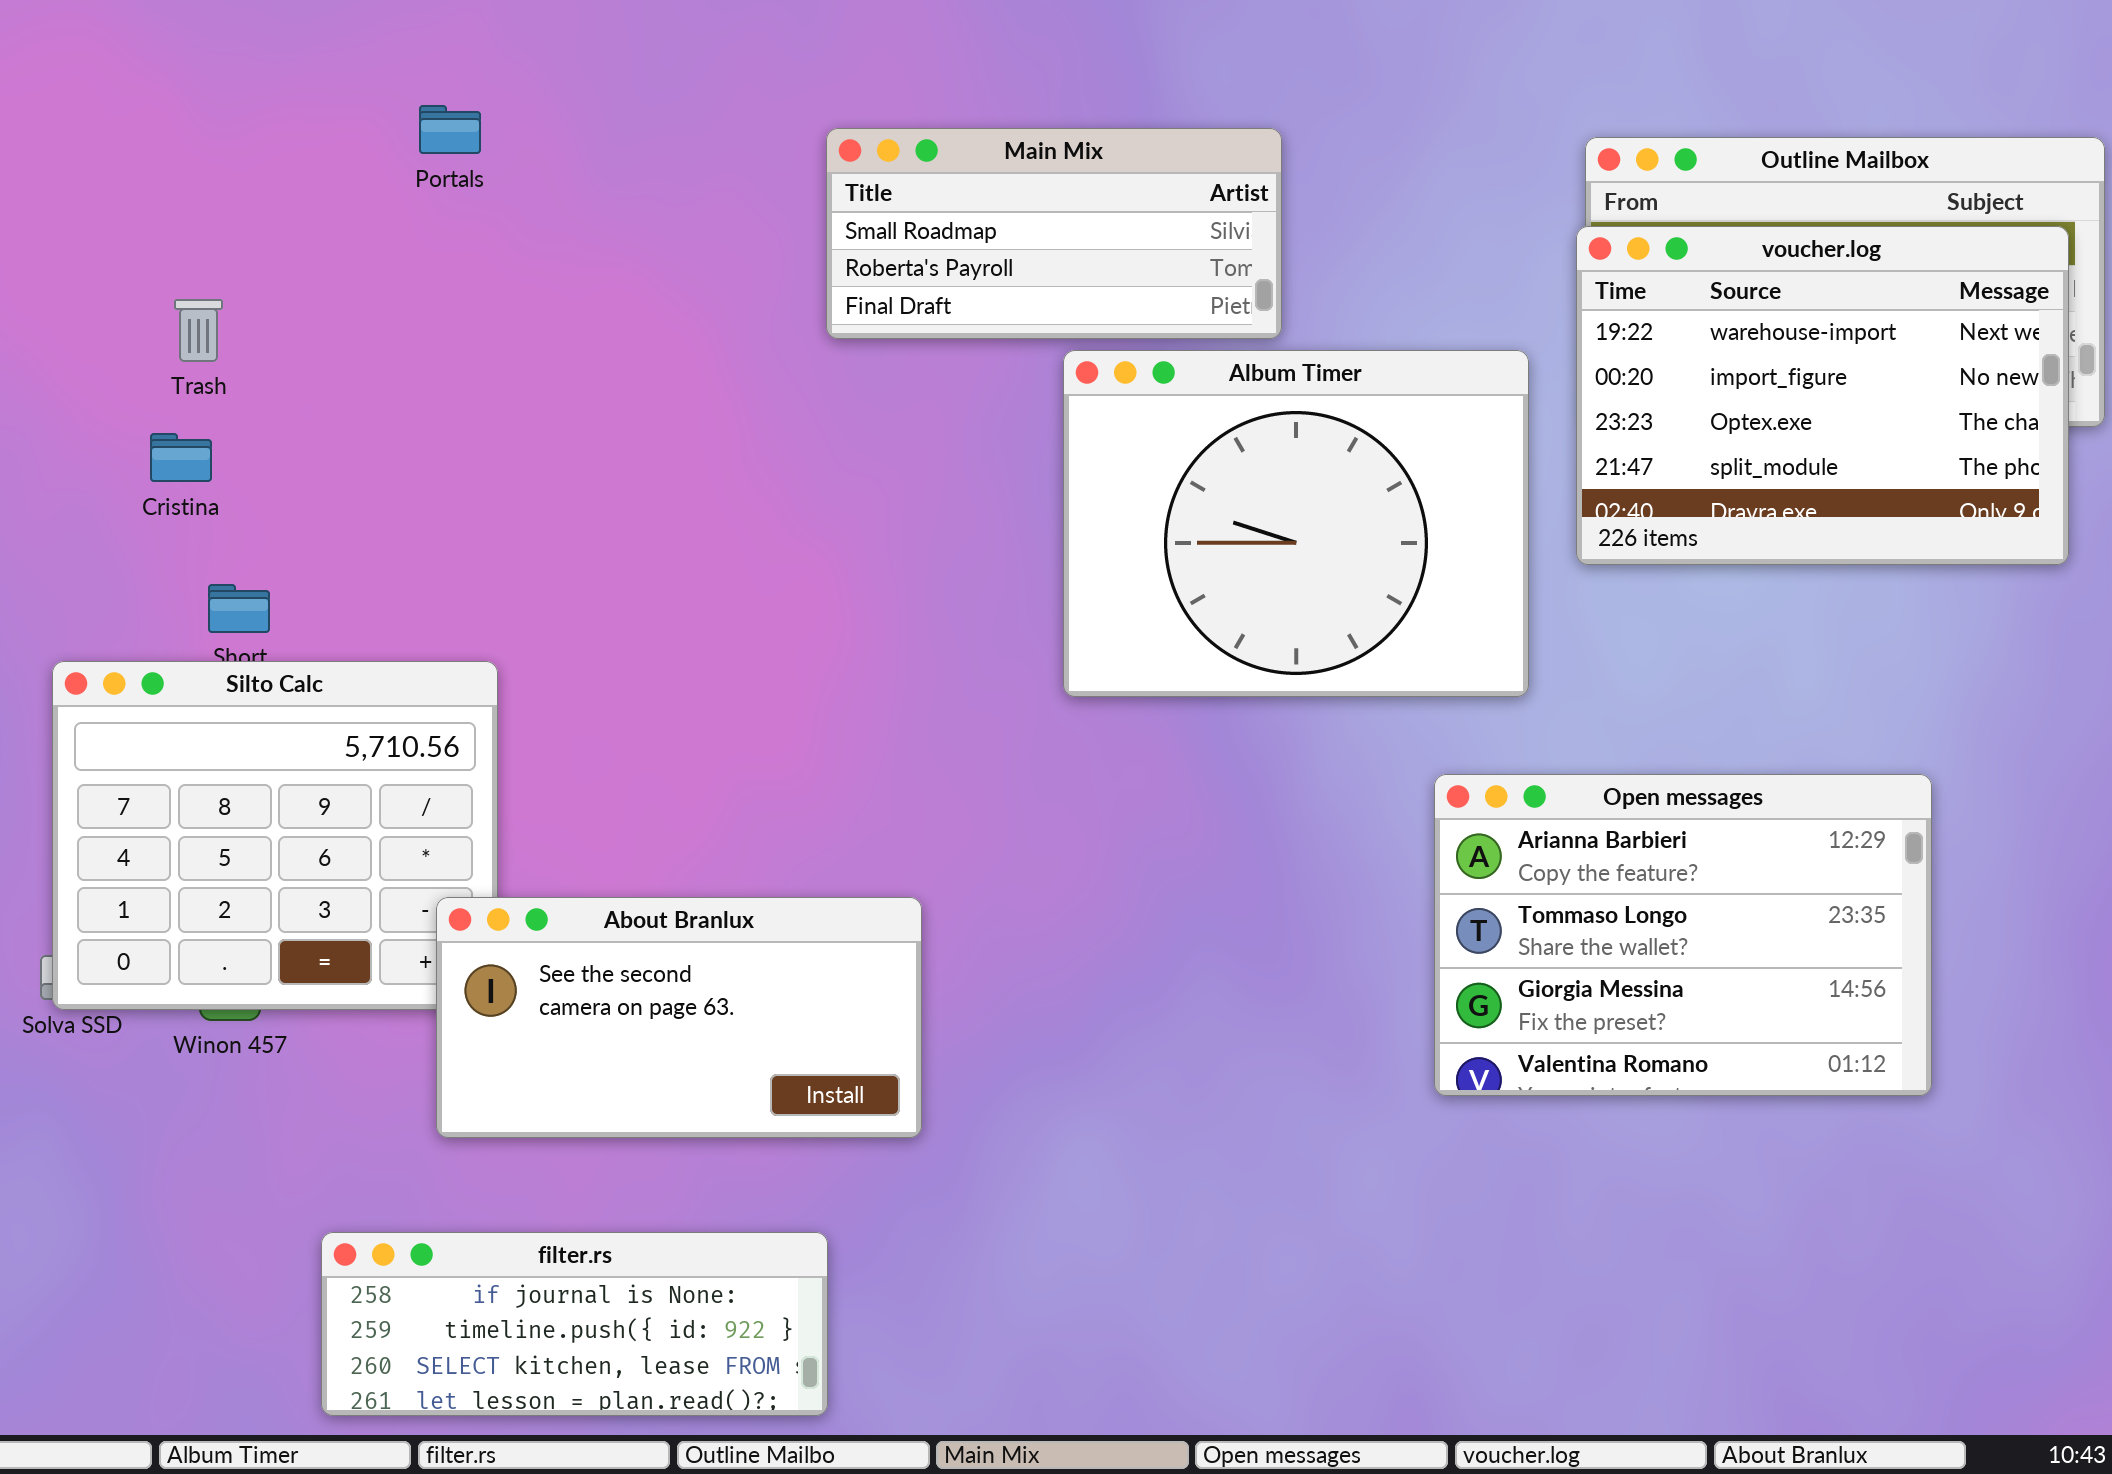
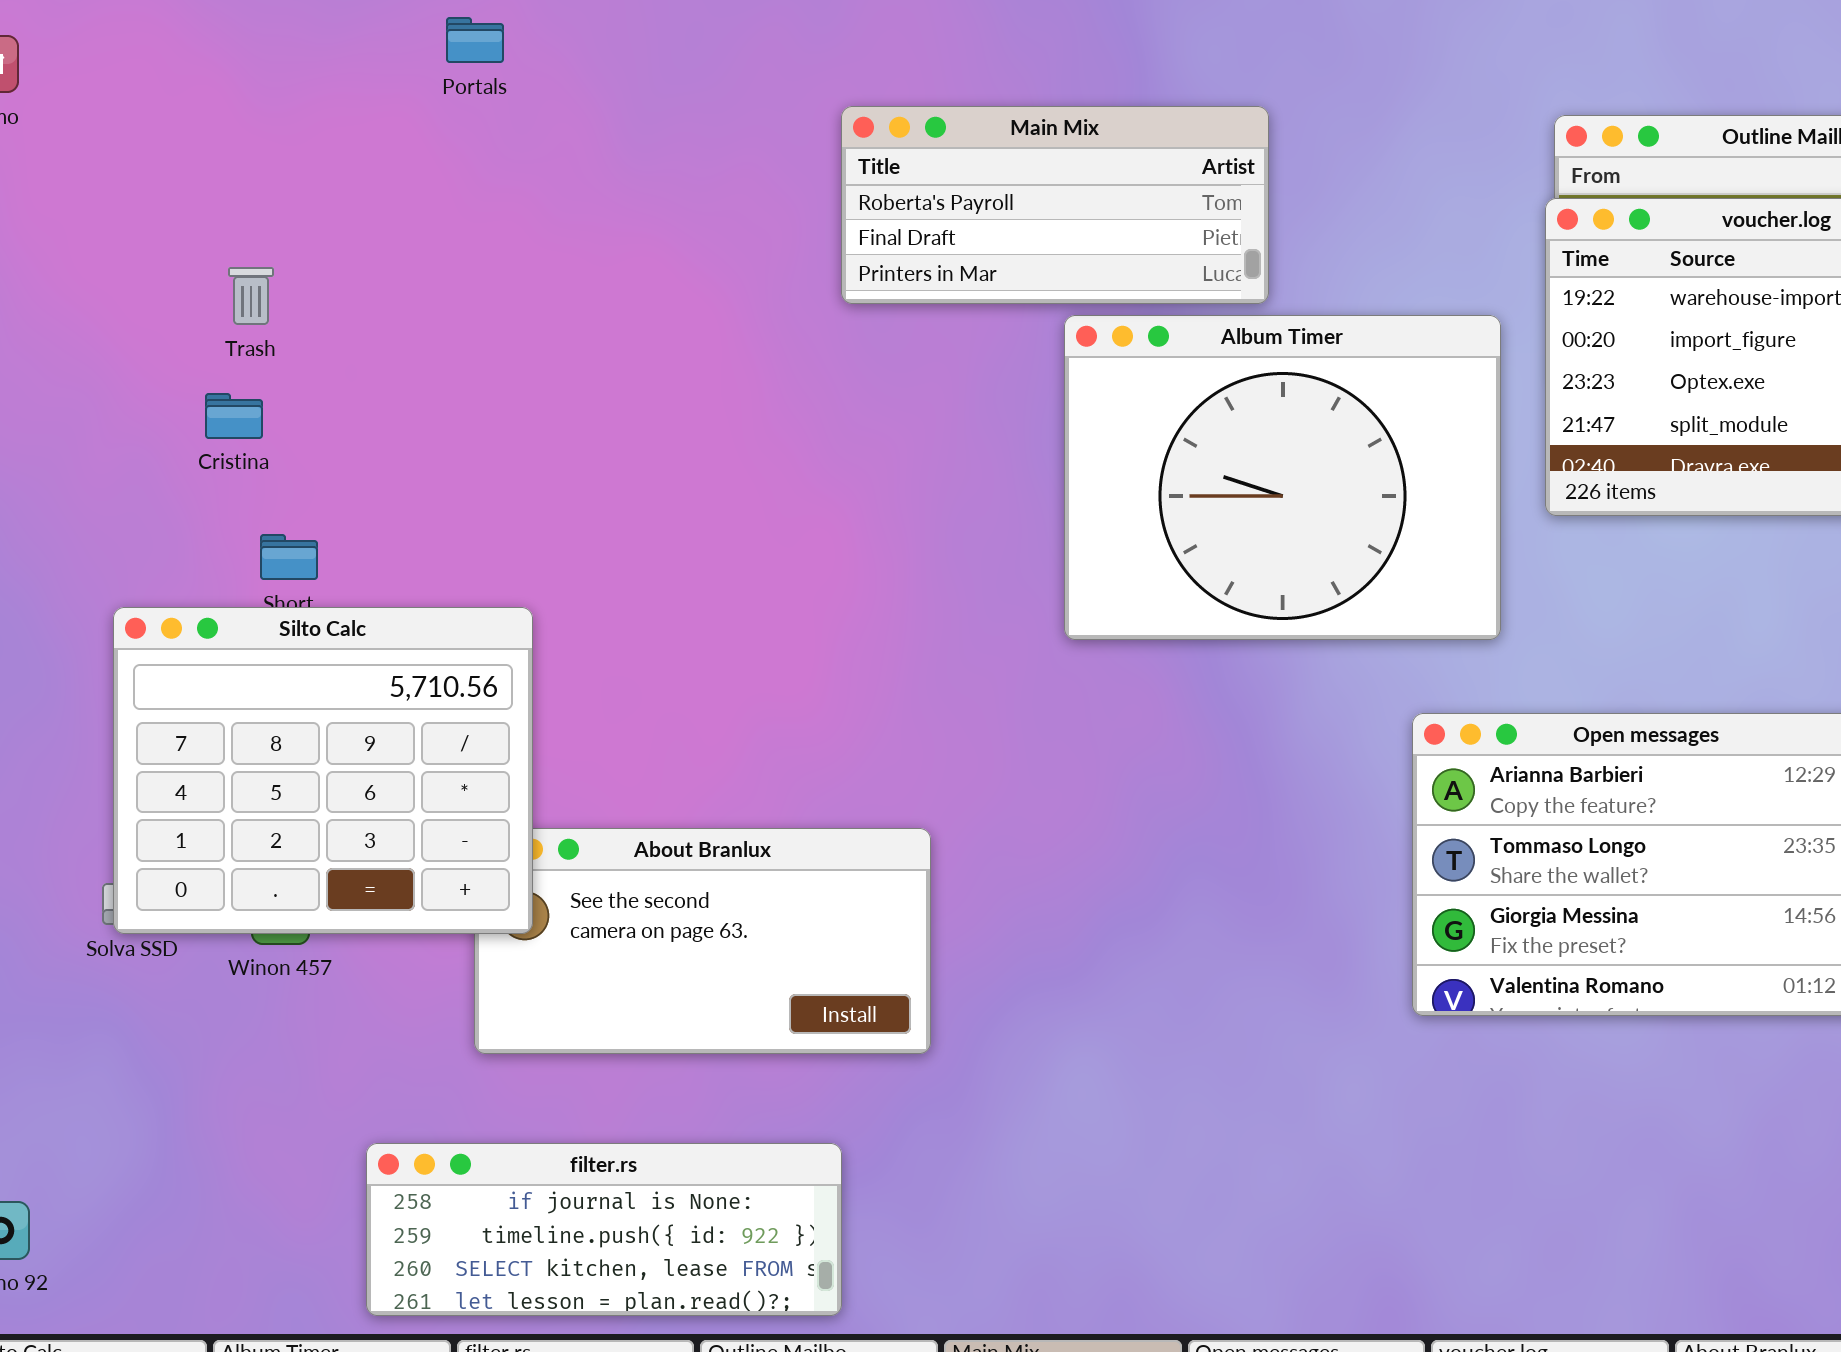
Portals: [419,105,481,154] -> [446,17,504,63], moved
Main Mix: [826,128,1282,339] -> [841,106,1269,304], scrolled down 1 row
Silto Calc: [52,661,498,1010] -> [113,607,533,934], raised

